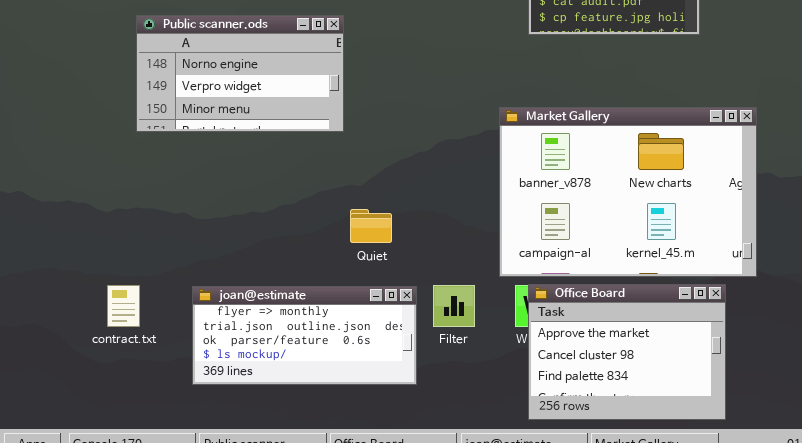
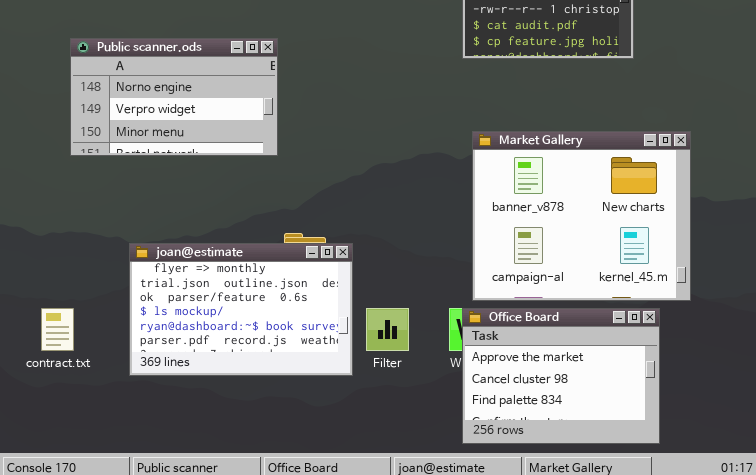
Market Gallery: [499,107,757,277] -> [472,131,691,301], resized
joan@estimate: [192,286,417,385] -> [129,243,353,376], moved, resized

